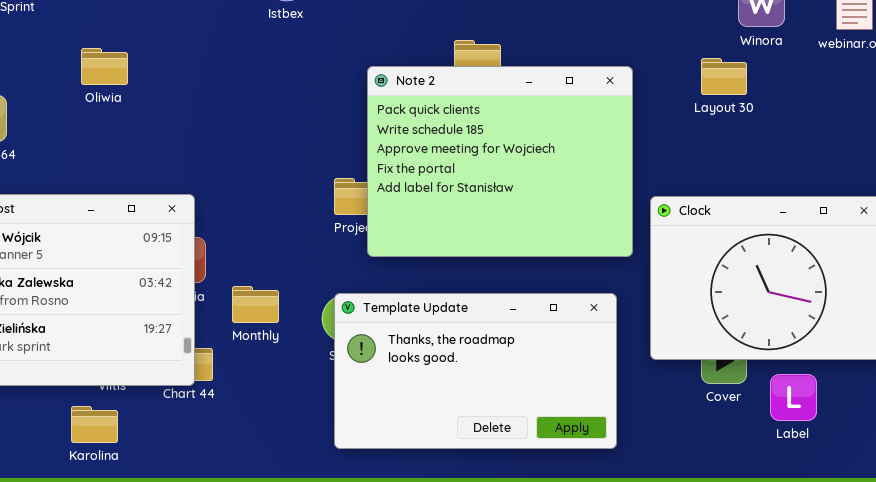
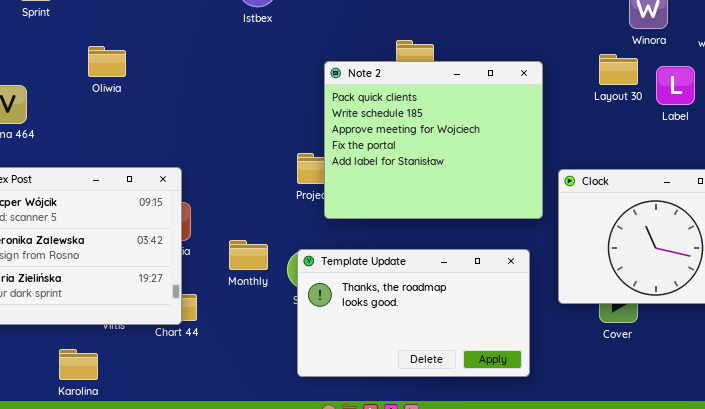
Monthly: [232,286,279,323] -> [229,240,268,270], moved
Label: [770,374,817,421] -> [656,66,695,105], moved
Karolina: [71,406,118,443] -> [59,349,98,380], moved

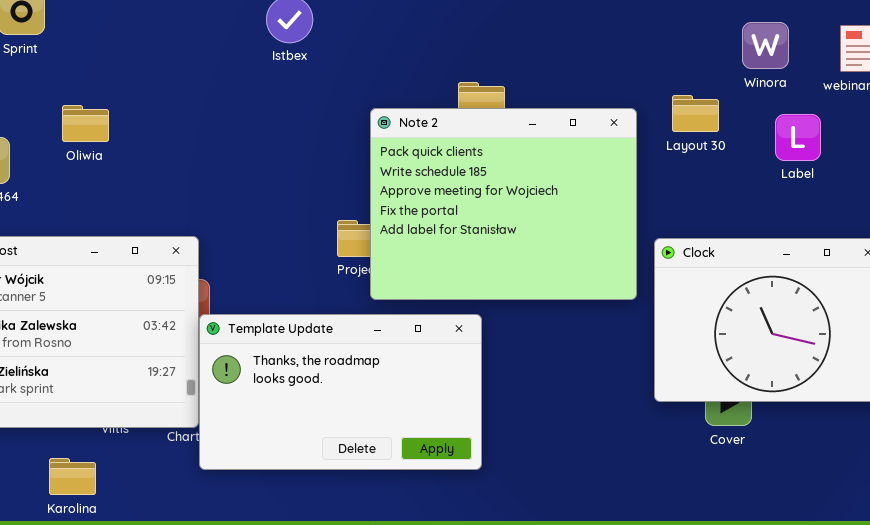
Oliwia: [88,46,126,77] -> [62,105,109,142], moved
Layout 30: [599,54,638,85] -> [672,95,719,132], moved
Template Update: [297,249,530,377] -> [199,314,482,470], moved

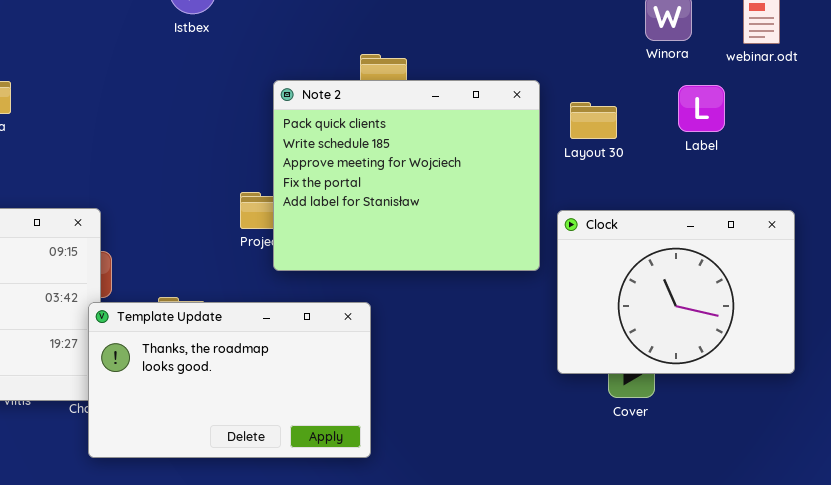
Layout 30: [672,95,719,132] -> [570,102,617,139], moved
Template Update: [199,314,482,470] -> [88,302,371,458], moved

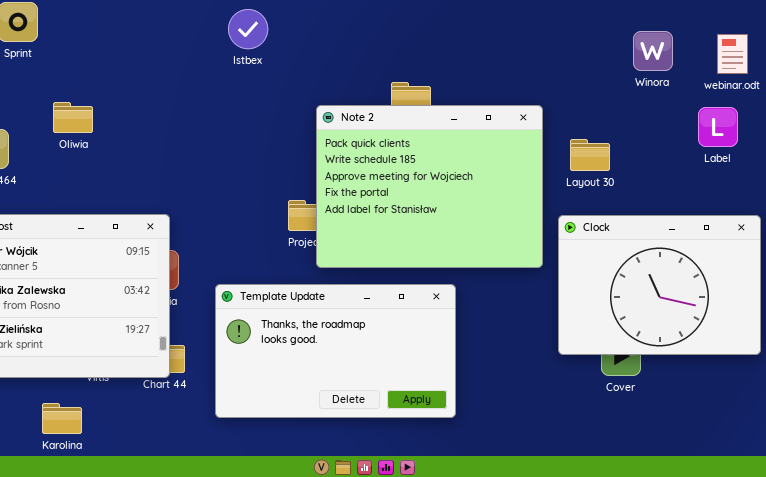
Label: [678,85,725,132] -> [698,107,738,147], moved
Layout 30: [570,102,617,139] -> [570,139,610,171], moved
Template Update: [88,302,371,458] -> [215,284,456,418], moved

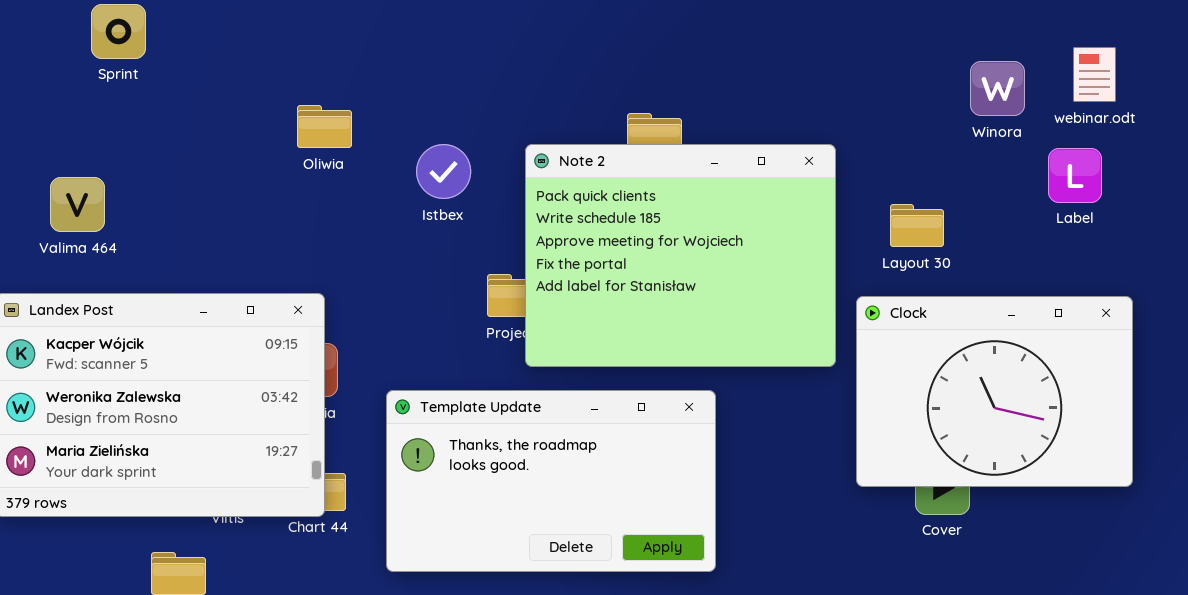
Istbex: [228,9,268,49] -> [416,144,471,199], moved
Winora: [633,31,673,71] -> [970,61,1025,116], moved
Oliwia: [53,102,93,133] -> [297,105,352,148], moved
Layout 30: [570,139,610,171] -> [890,204,944,247], moved

